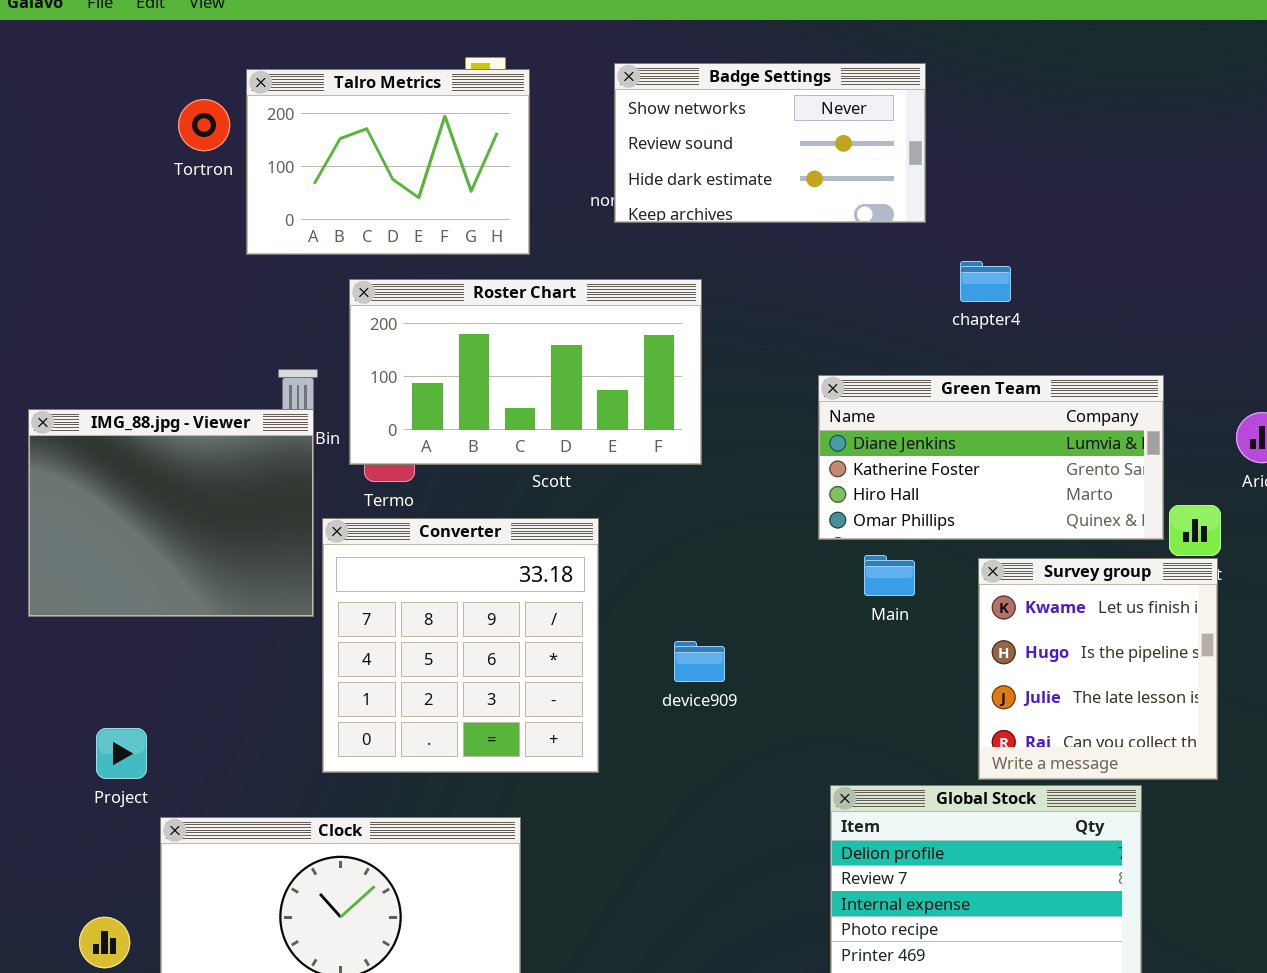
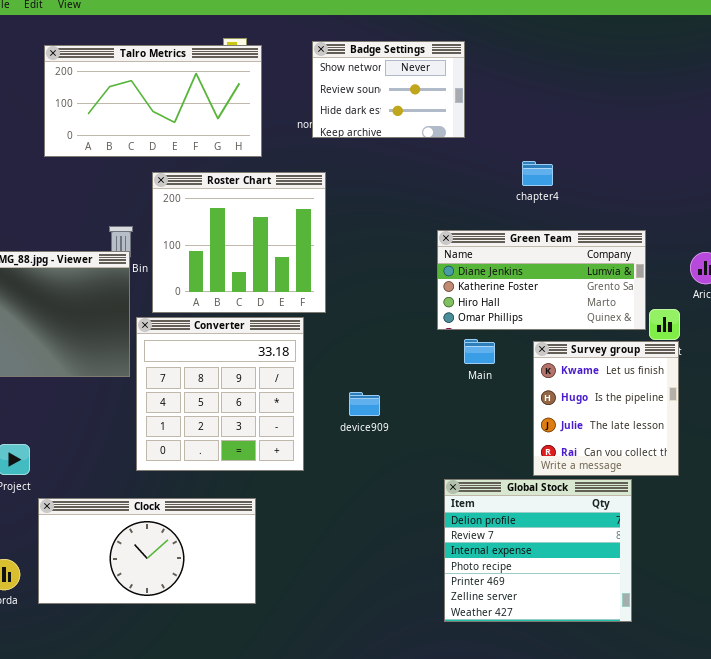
Badge Settings: [614,63,926,223] -> [312,41,465,138], resized
Talro Metrics: [246,69,530,255] -> [44,45,262,157], resized
Roster Chart: [349,279,702,465] -> [152,172,326,313], resized

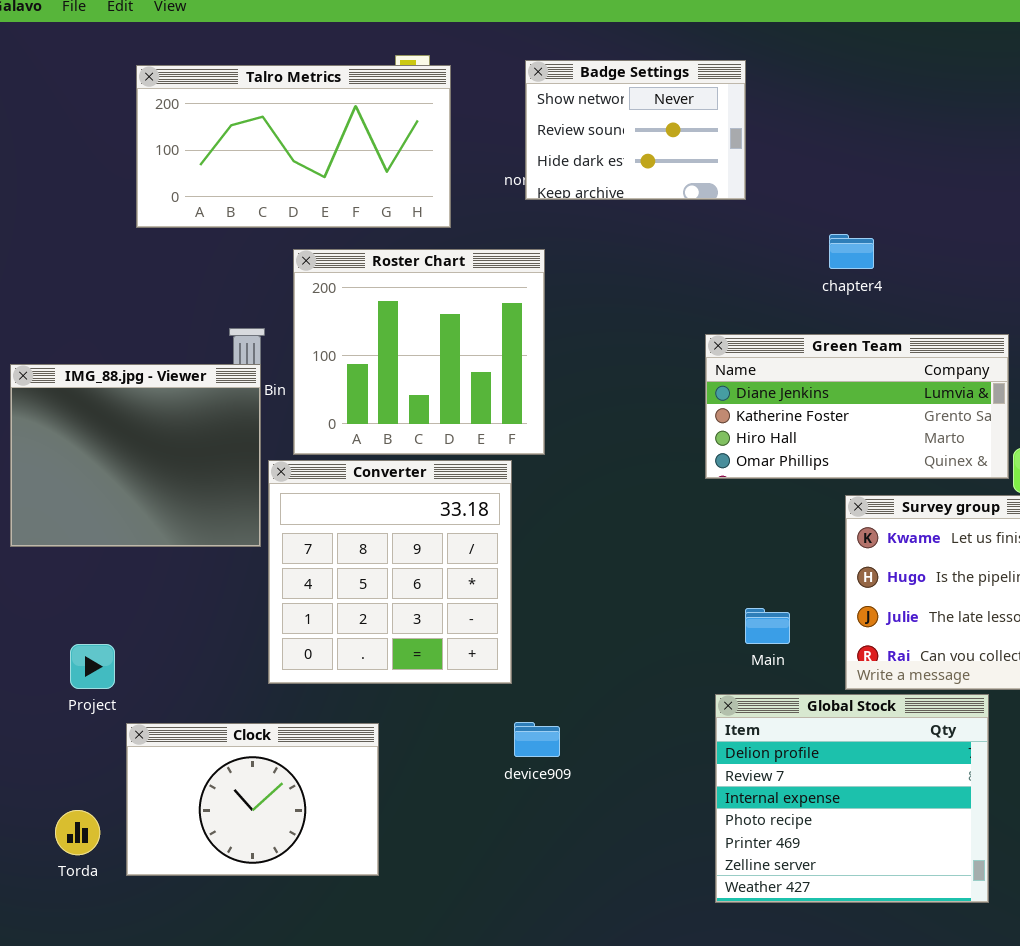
Main: [464,339,495,364] -> [745,608,790,644], moved
device909: [349,392,380,416] -> [514,722,560,757], moved
Clock: [38,498,256,604] -> [126,723,379,876], resized

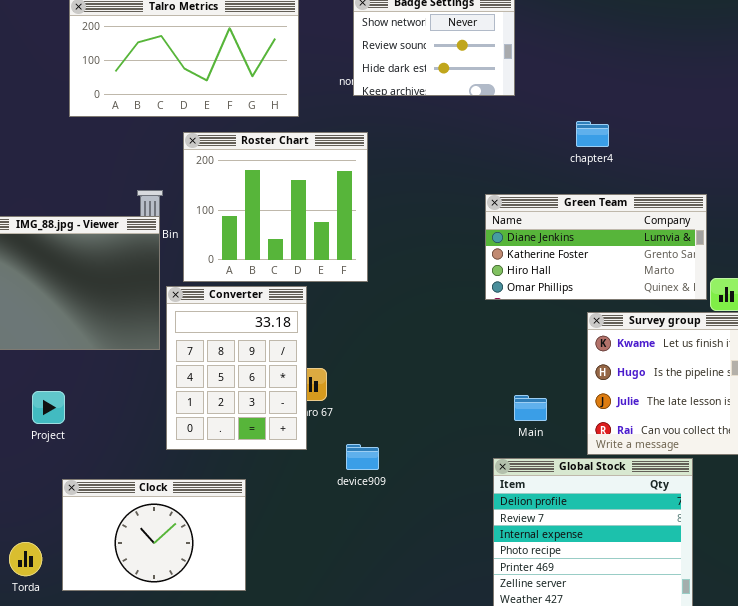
Converter: [268,460,512,684] -> [166,286,307,450], resized
Project: [70,644,115,689] -> [32,391,65,424], moved
device909: [514,722,560,757] -> [346,444,379,470], moved

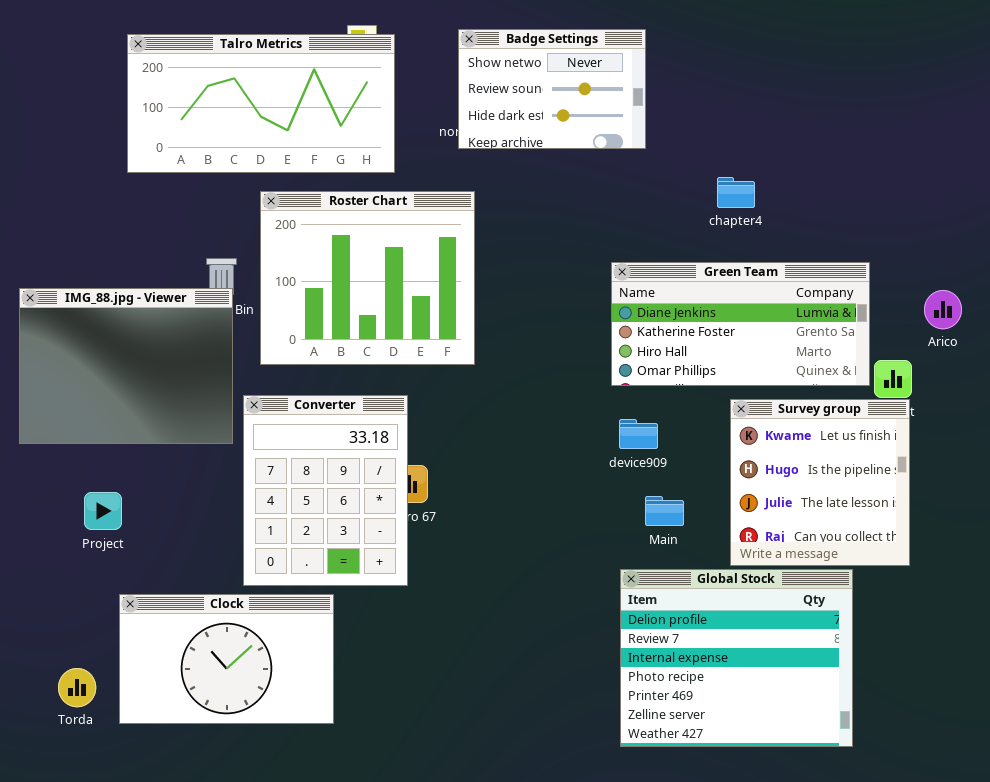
Converter: [166,286,307,450] -> [243,395,408,586], moved
device909: [346,444,379,470] -> [619,419,658,449], moved

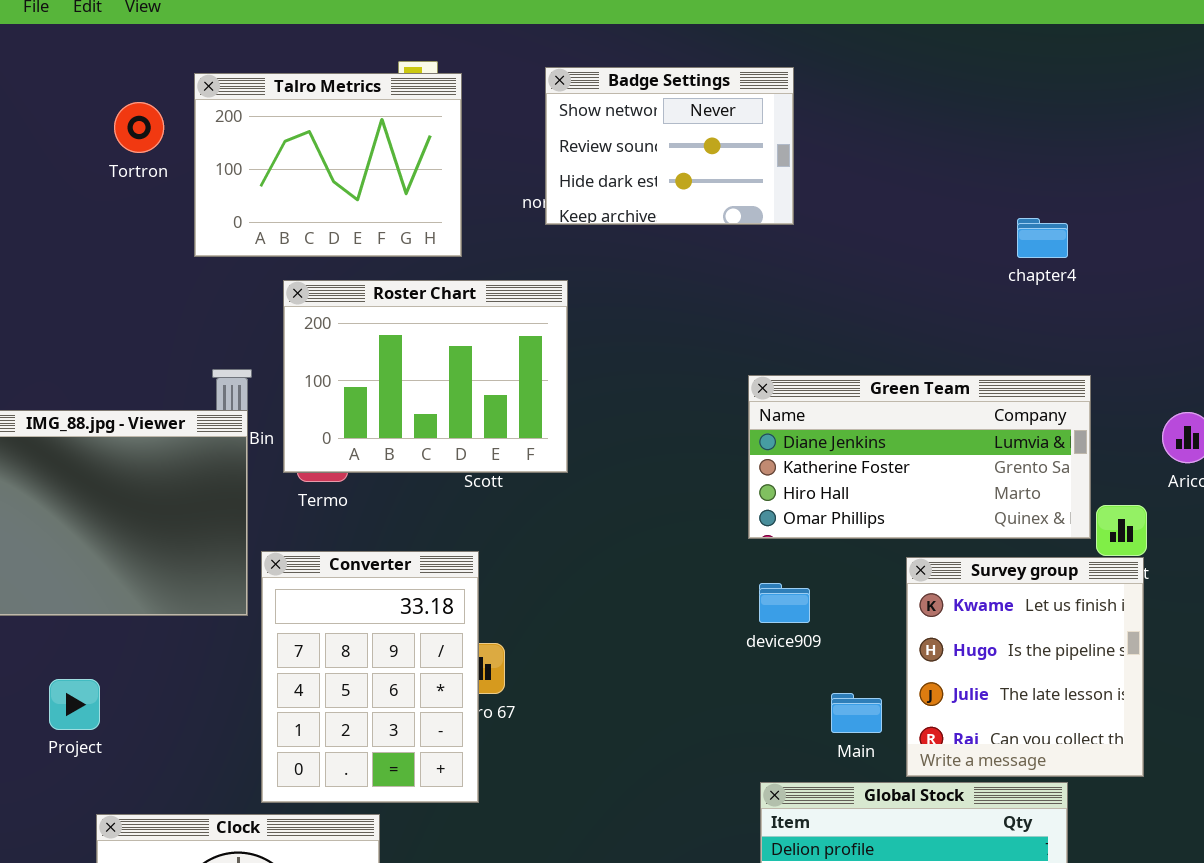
Talro Metrics: [127,34,395,173] -> [194,73,462,257], resized
chapter4: [717,177,755,208] -> [1017,218,1068,258], moved
Roster Chart: [260,191,475,365] -> [283,280,568,473], resized
Main: [645,496,684,526] -> [831,693,882,733], moved

